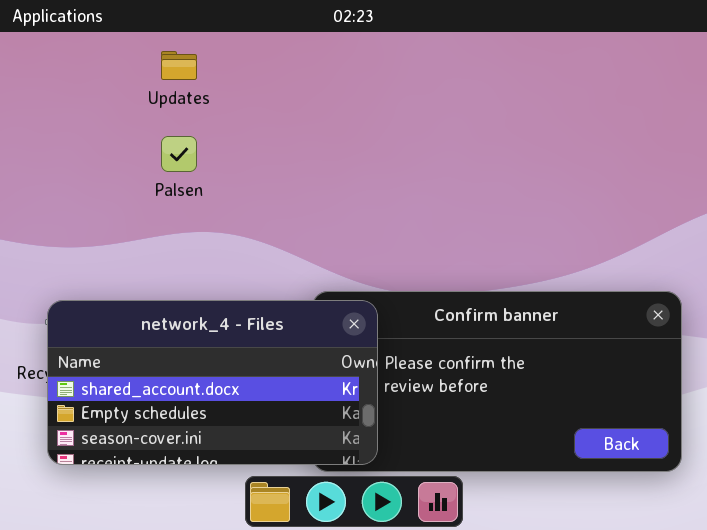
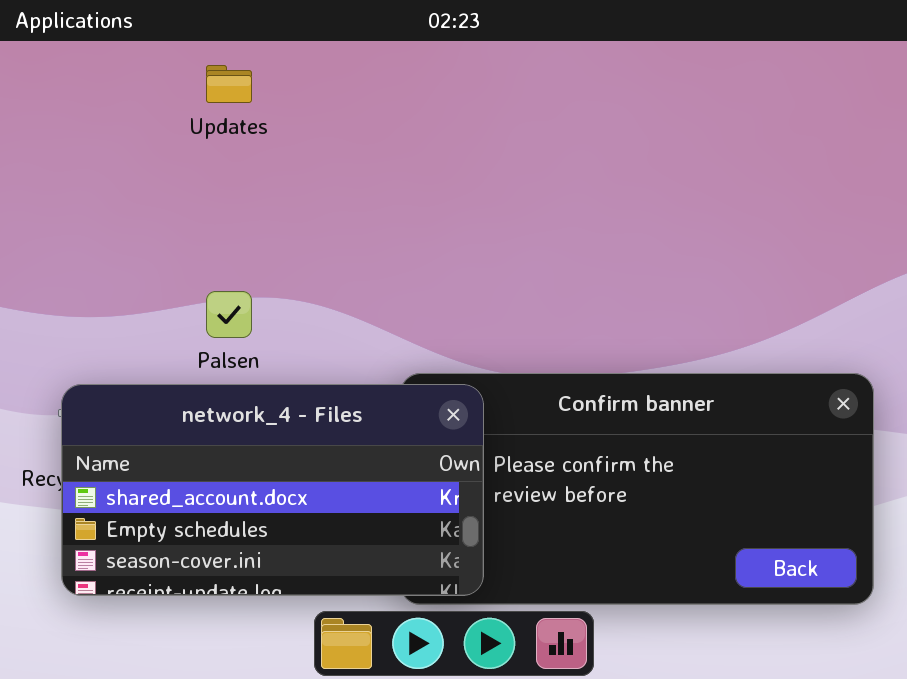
Palsen: [161,136,197,172] -> [206,291,252,338], moved

